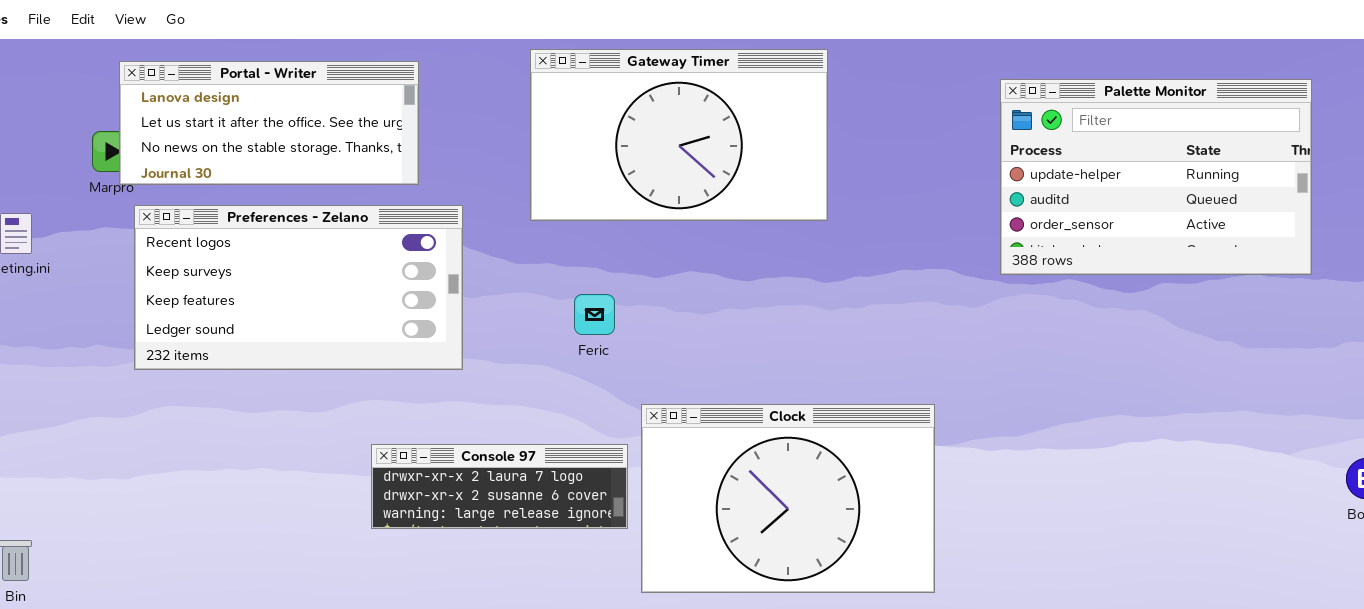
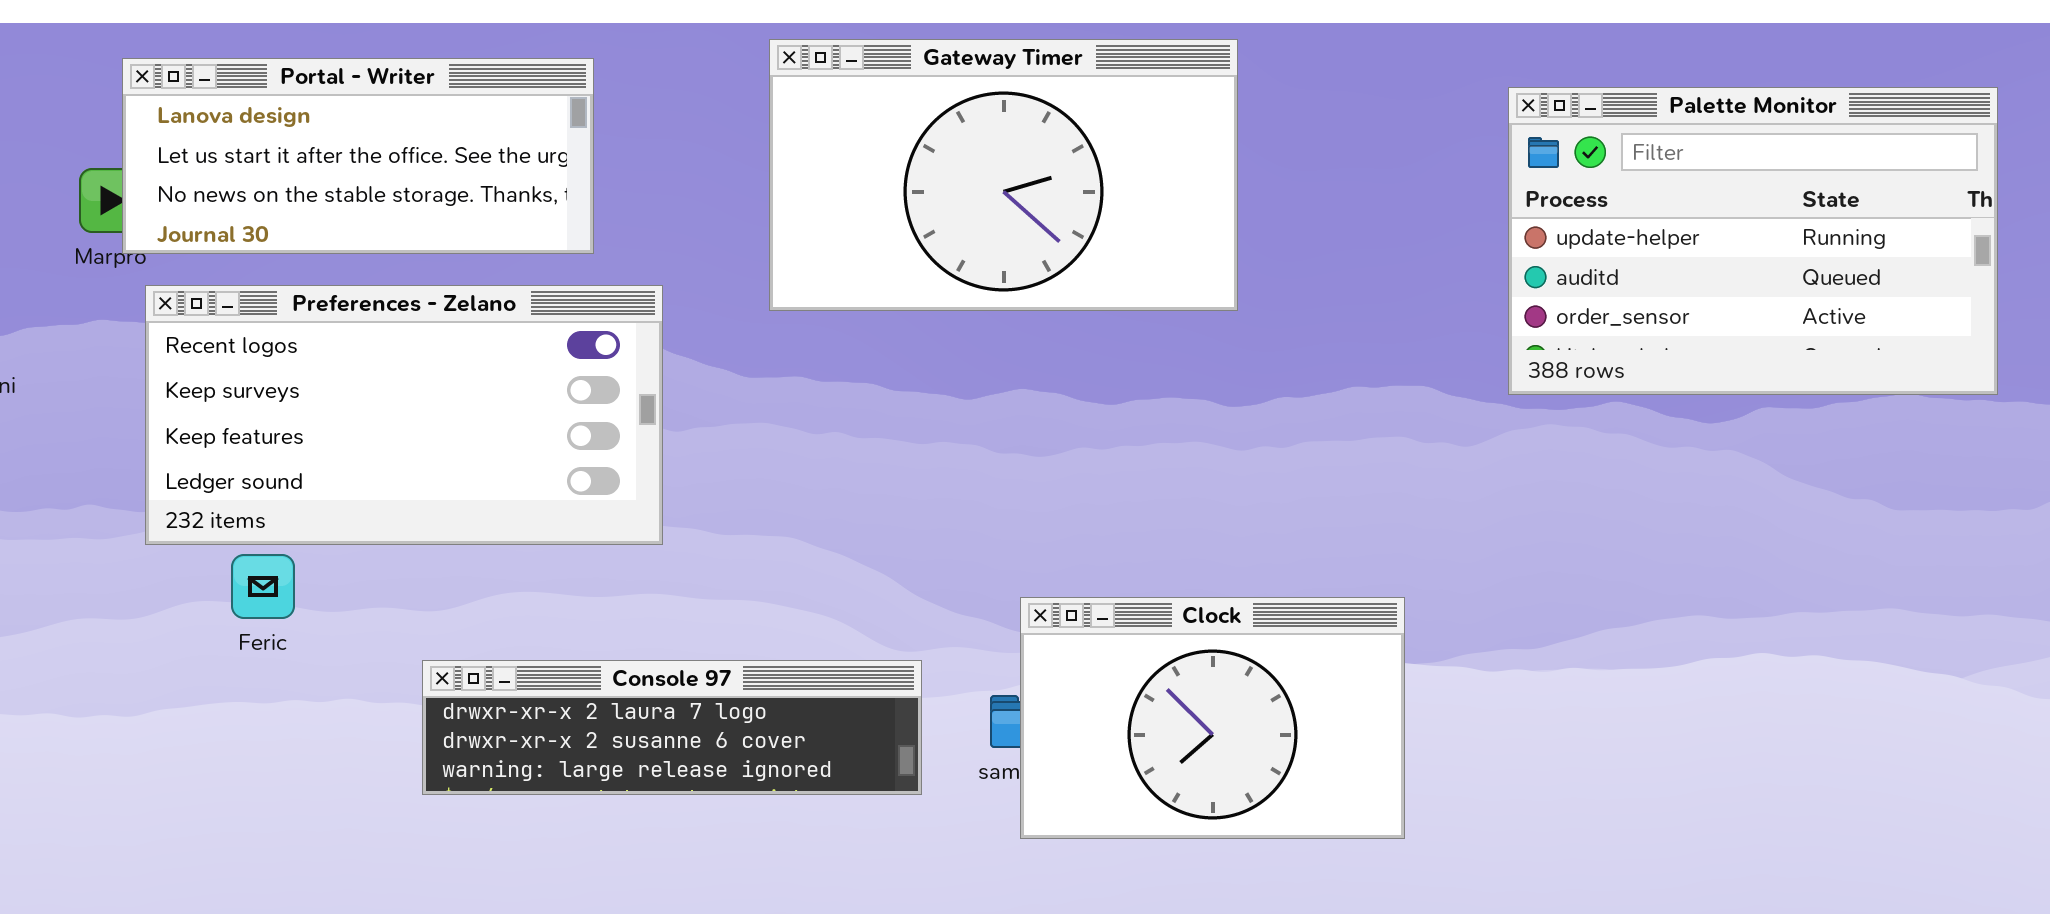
Feric: [574,294,615,335] -> [231,554,295,619], moved
Clock: [641,404,935,593] -> [1020,597,1405,839], resized
Console 97: [371,444,628,529] -> [422,660,922,795], resized

